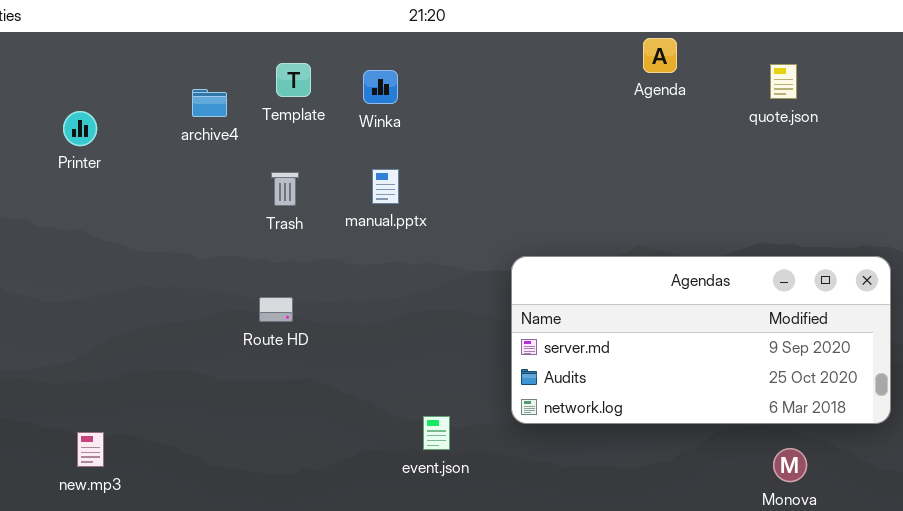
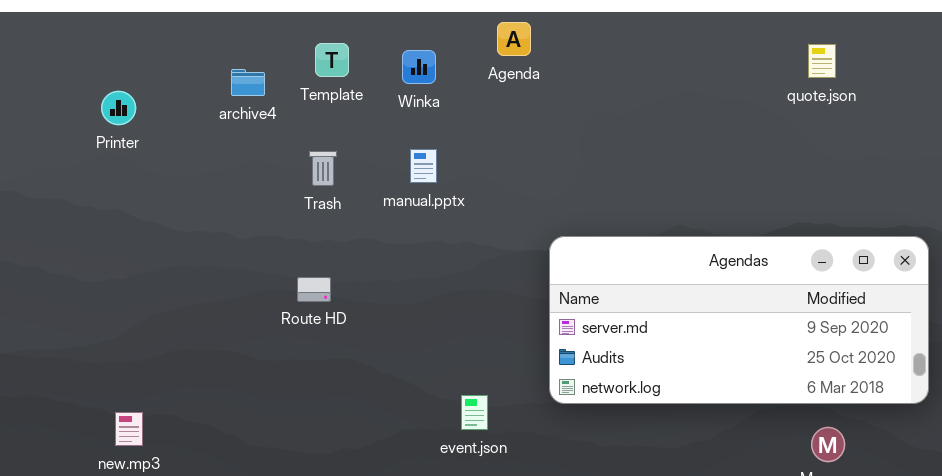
Agenda: [643,38,677,73] -> [497,22,531,56], moved

